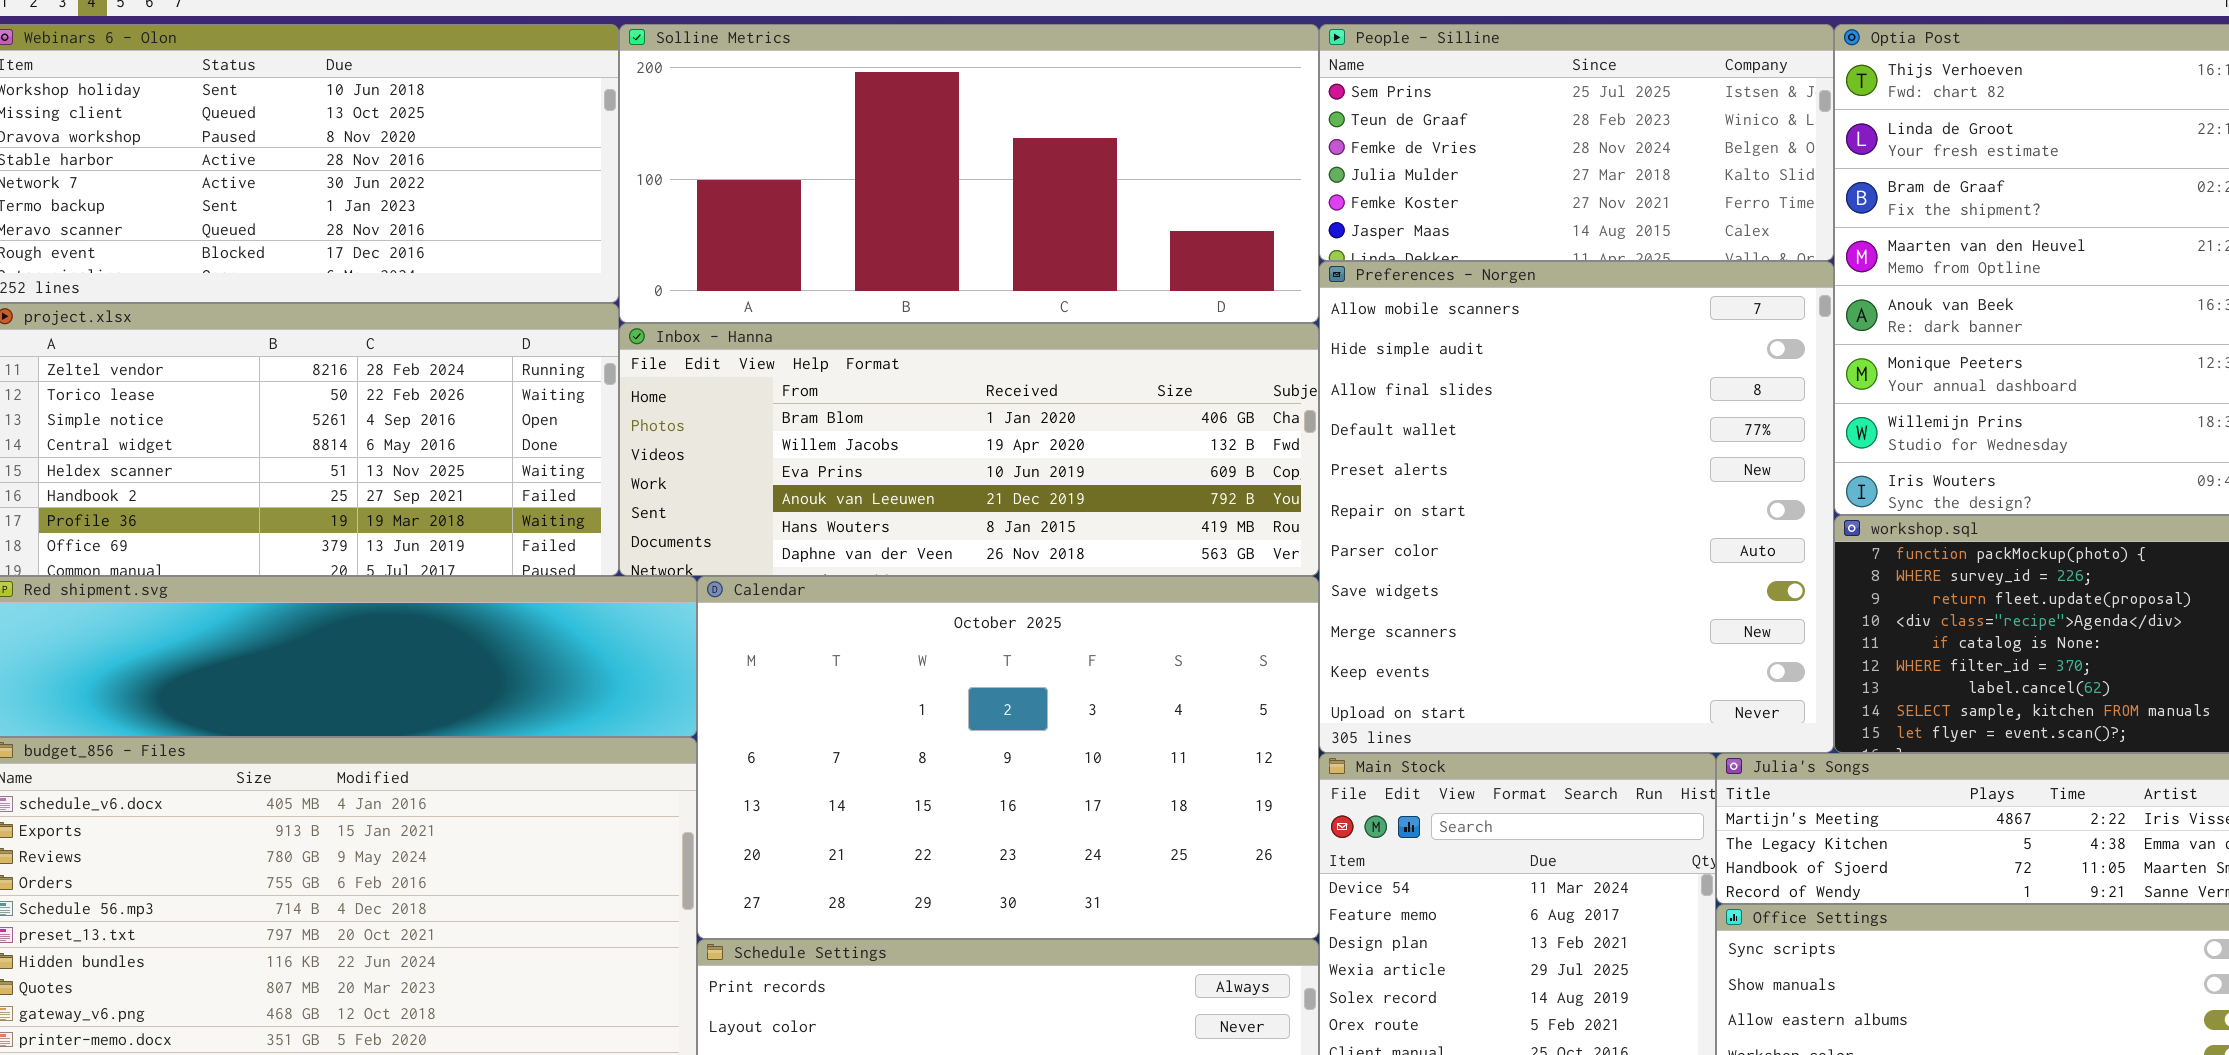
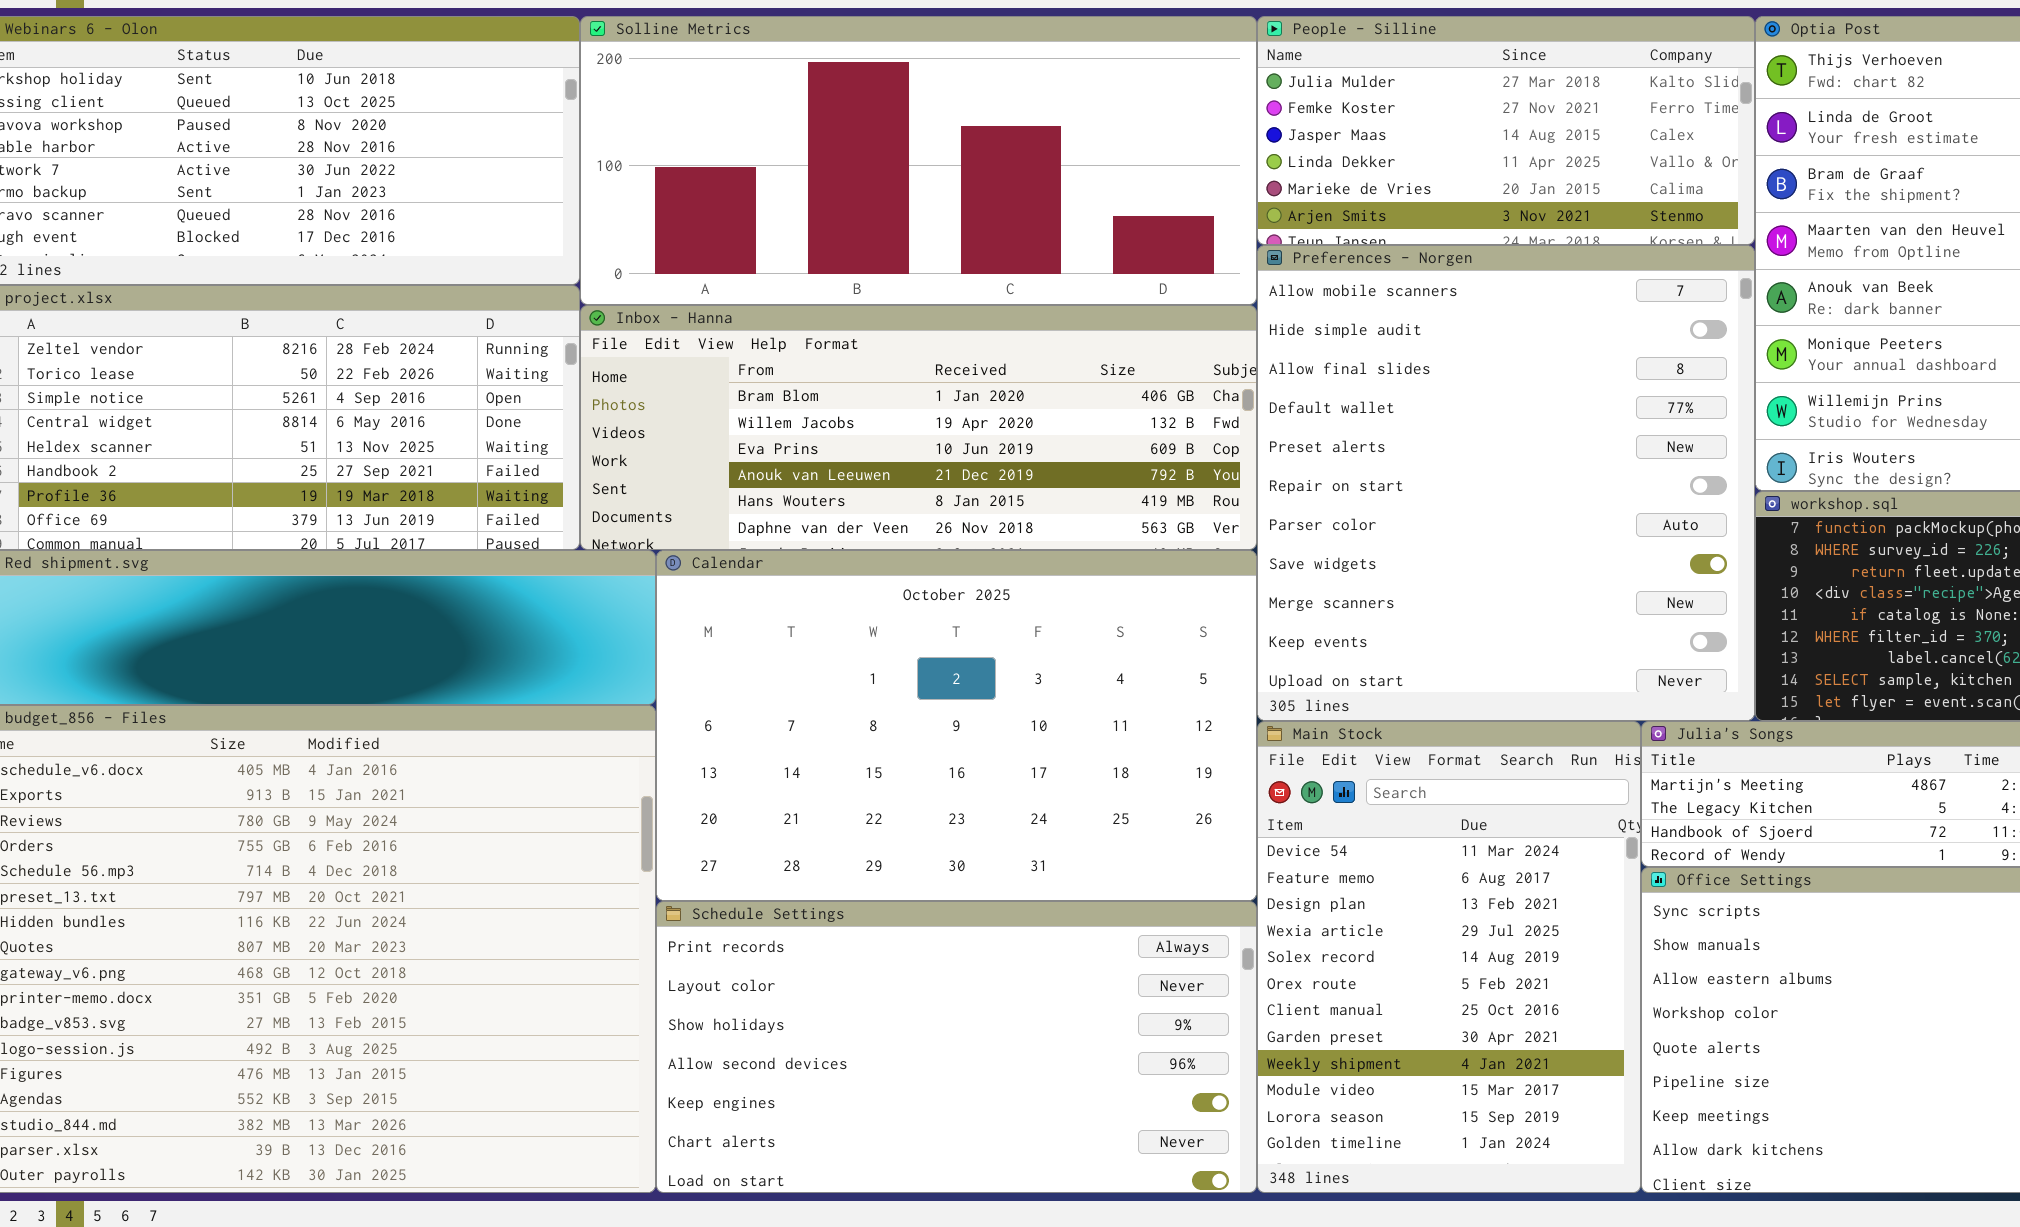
People - Silline: [1319,24,1834,261] -> [1257,16,1755,245], scrolled down 3 rows

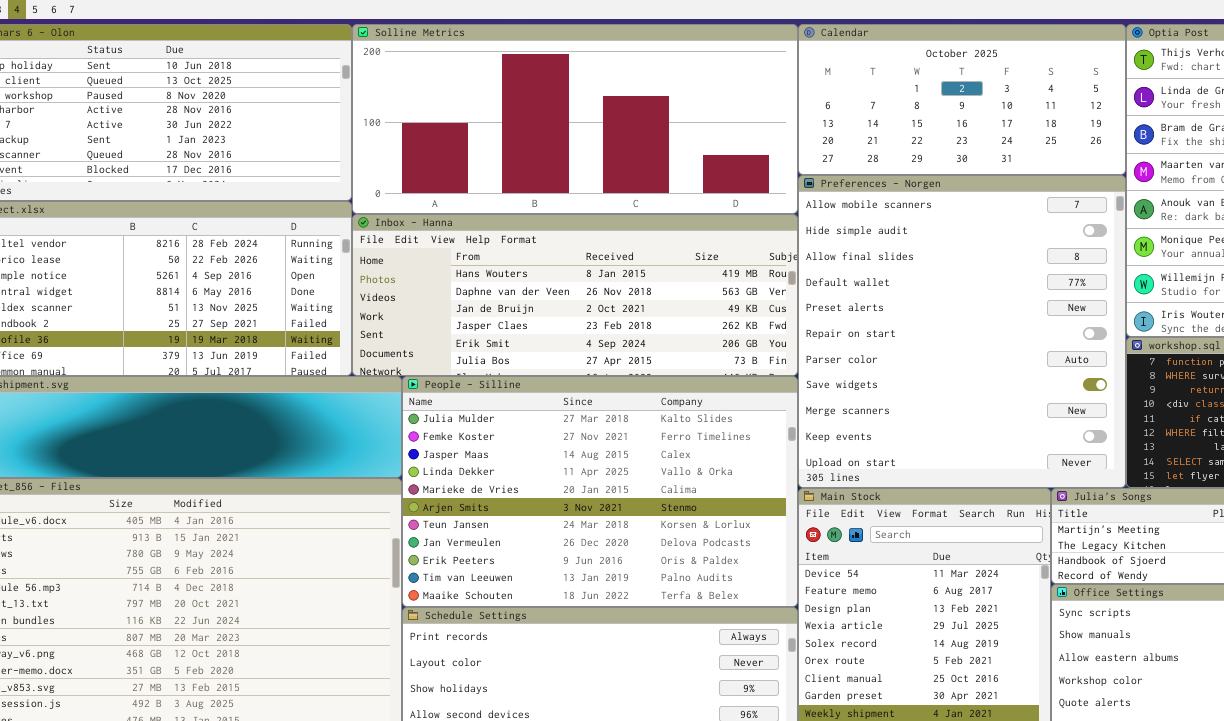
People - Silline: [1257,16,1755,245] -> [402,376,798,607], moved, resized
Inbox - Hanna: [580,305,1257,550] -> [352,214,798,376], scrolled down 4 rows
Calendar: [656,550,1257,901] -> [798,24,1126,175], moved, resized

